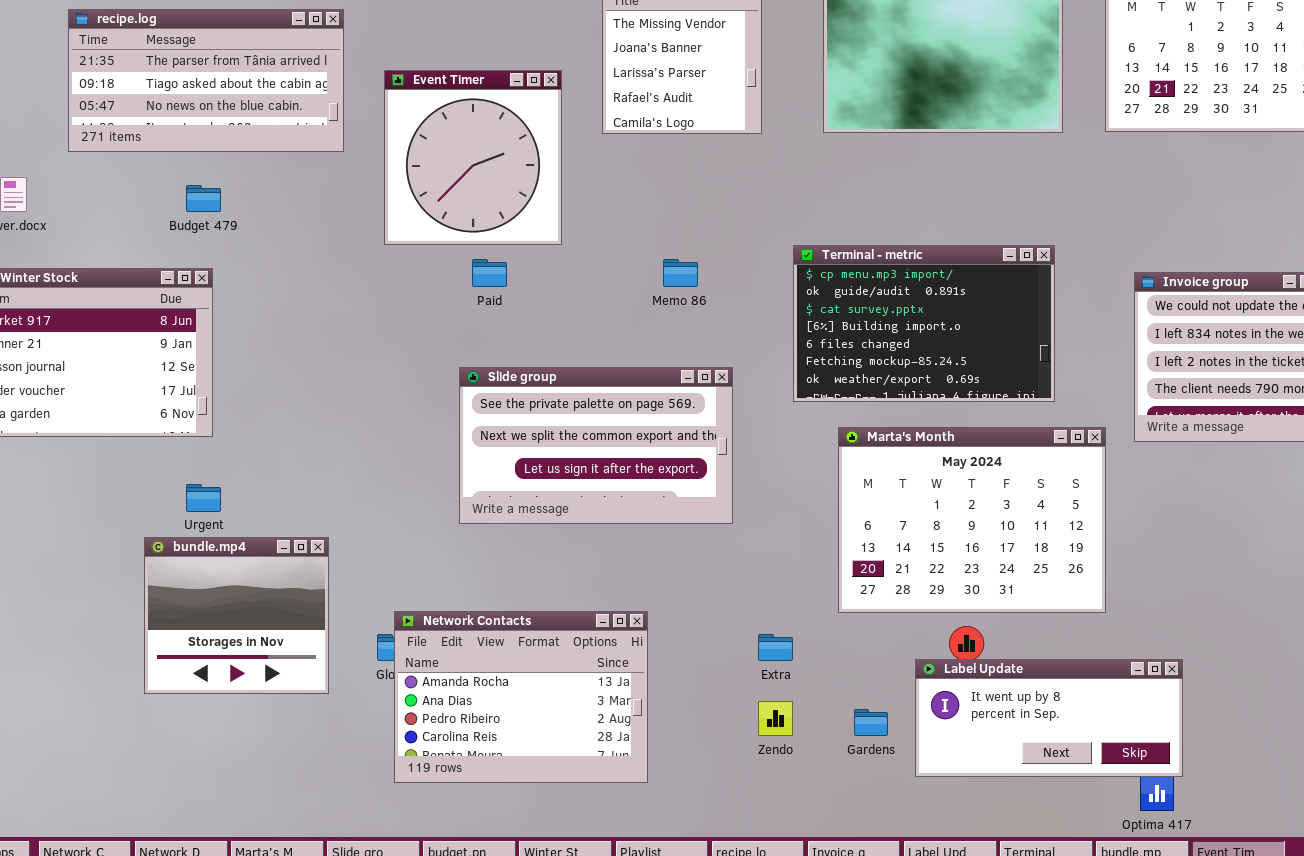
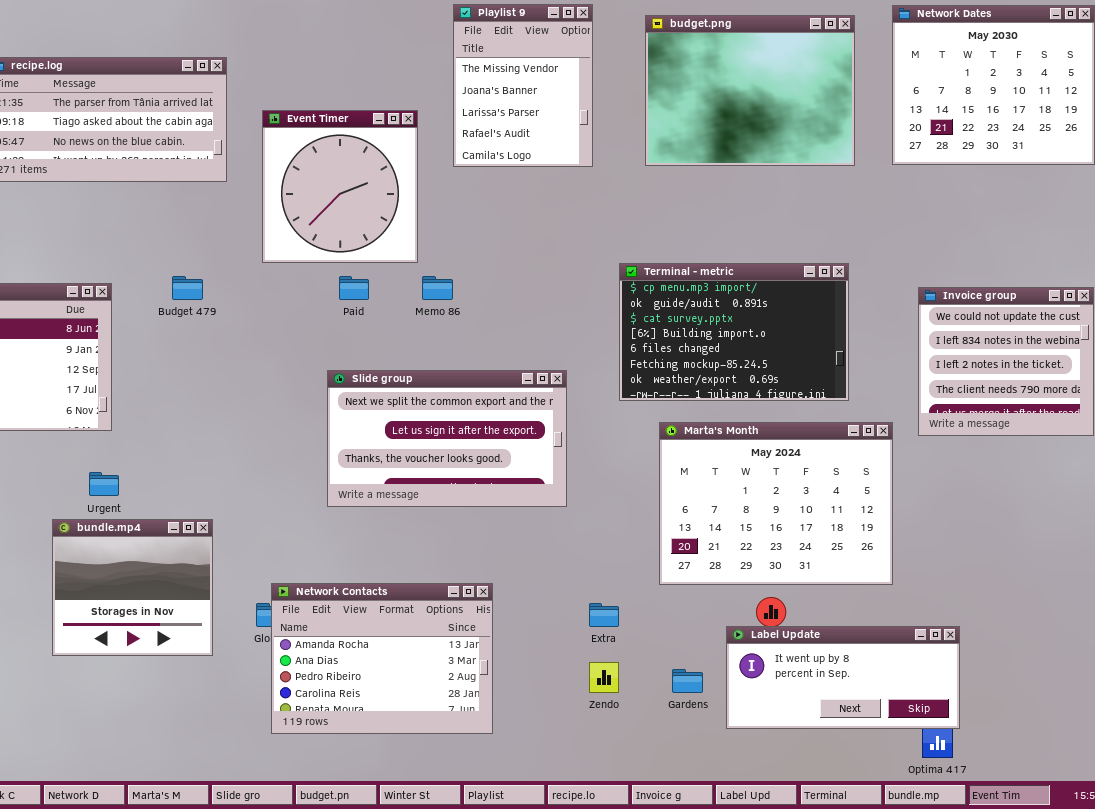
Budget 479: [186,185,221,212] -> [172,276,203,300], moved
Memo 86: [663,259,698,287] -> [422,276,453,300], moved
Slide group: [459,367,733,524] -> [327,370,567,507], scrolled down 1 row

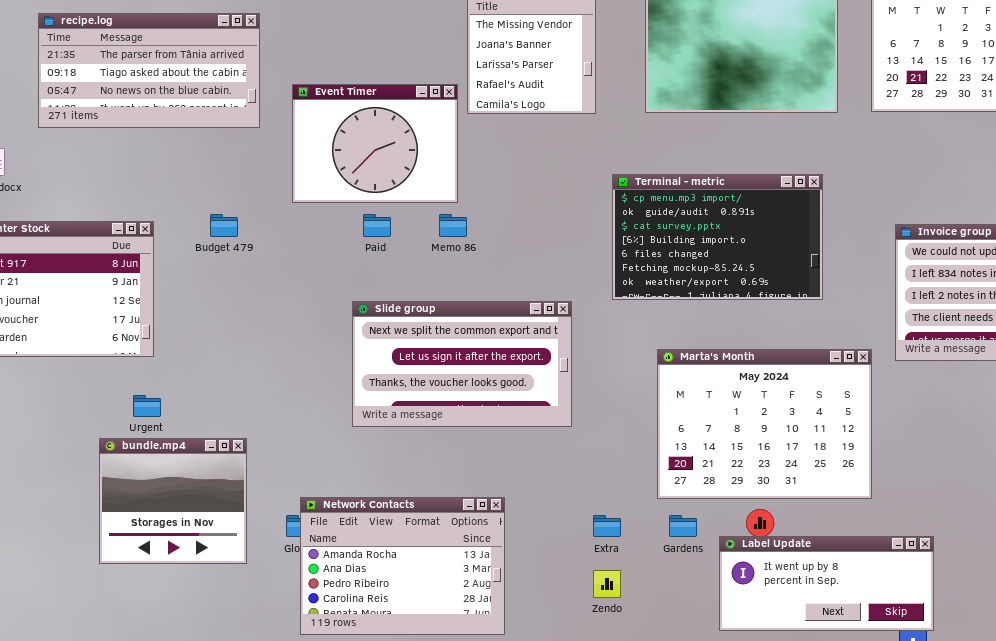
Event Timer: [262,110,418,263] -> [292,84,458,203], resized
Terminal - metric: [619,263,849,401] -> [612,174,823,300], moved
Gardens: [672,669,703,693] -> [669,515,697,537], moved

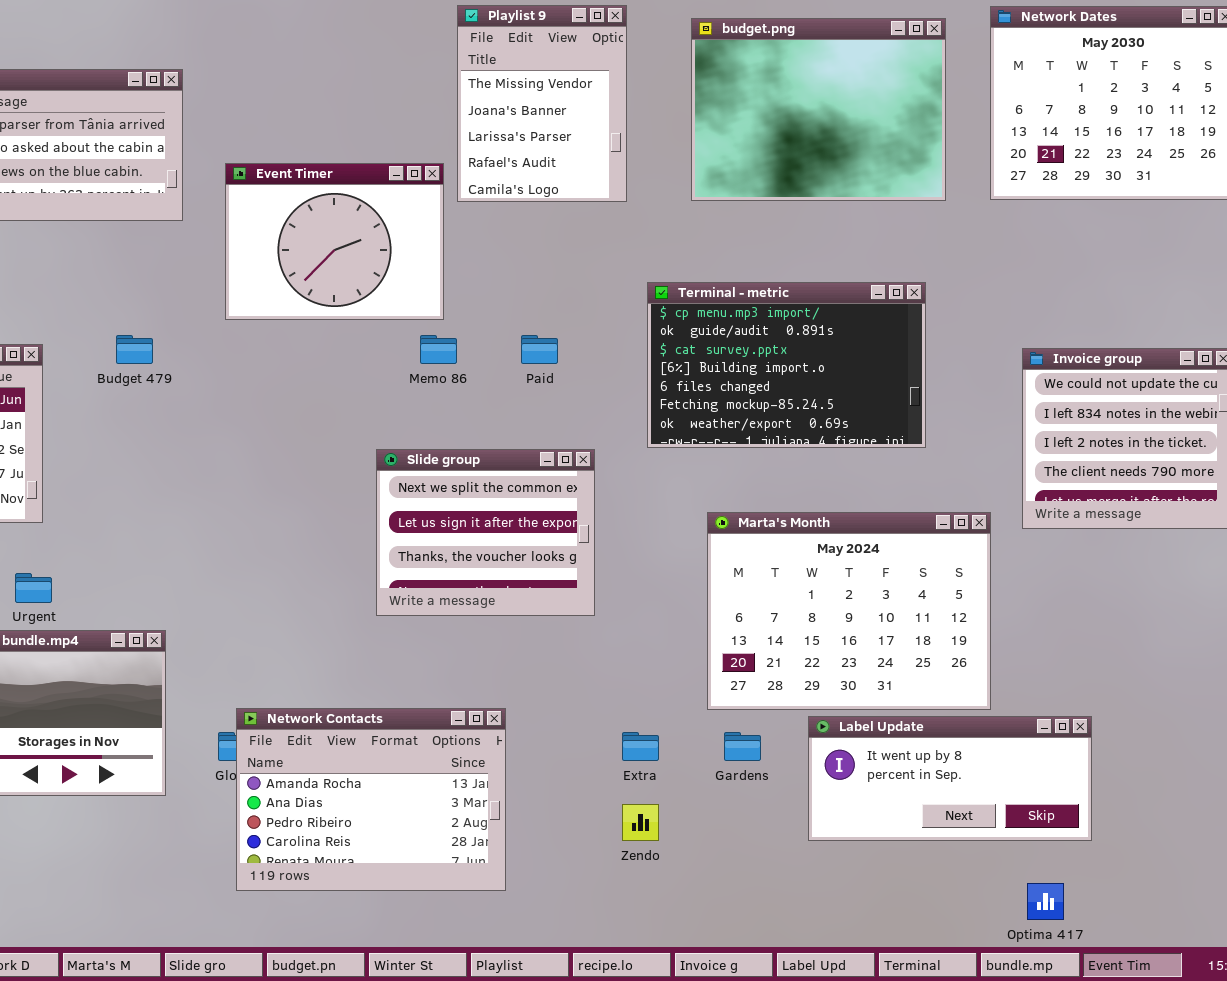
Paid: [363,214,391,237] -> [521,335,558,364], moved
Slide group: [352,301,572,427] -> [376,449,595,616], resized
Label Update: [719,536,934,631] -> [808,716,1092,841], moved

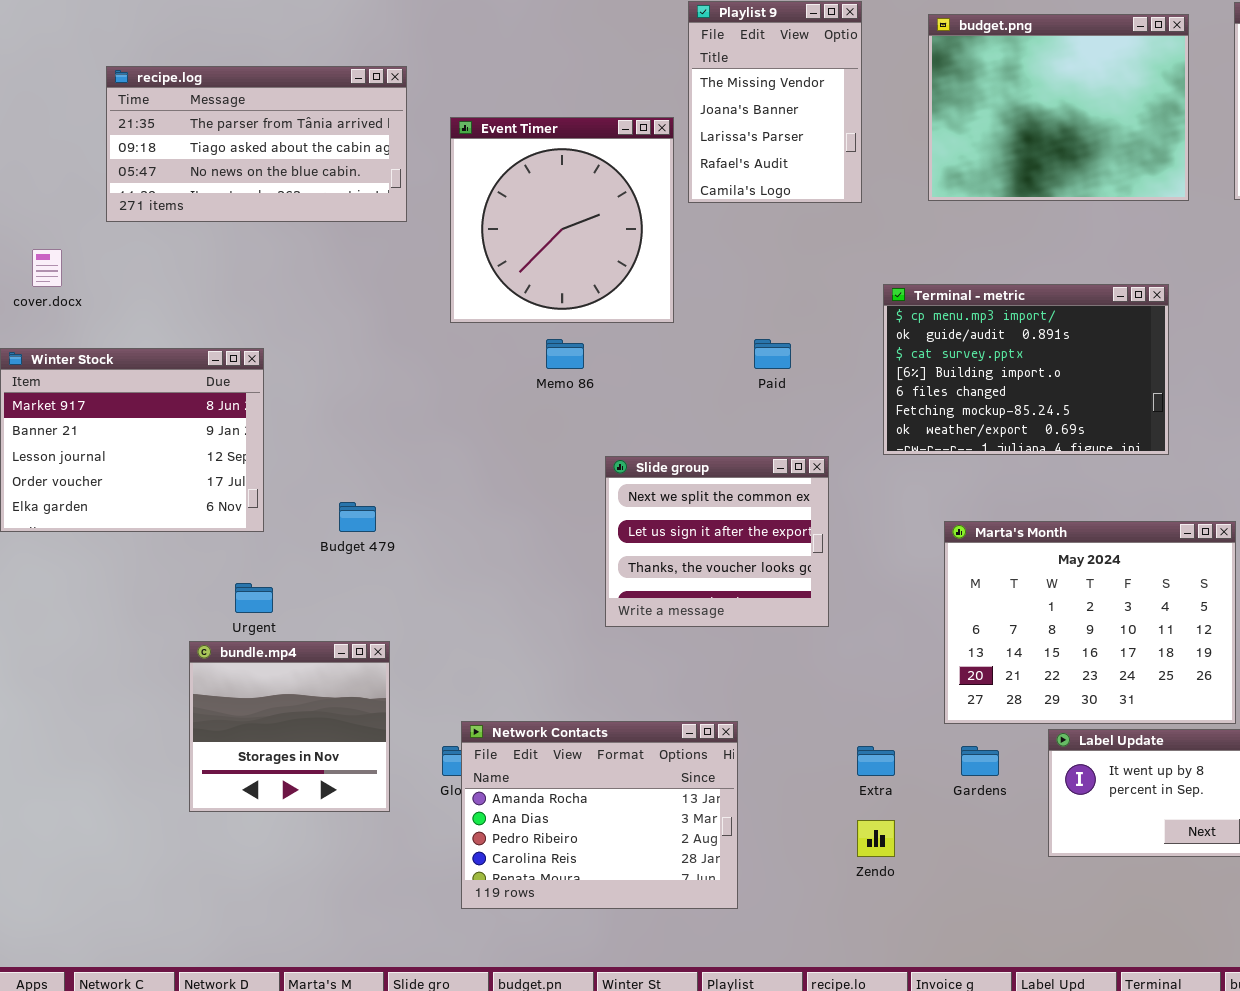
Event Timer: [225,163,444,320] -> [450,117,674,323], resized
Budget 479: [116,335,153,364] -> [339,502,376,532], moved
Memo 86: [420,335,457,364] -> [546,339,584,369], moved

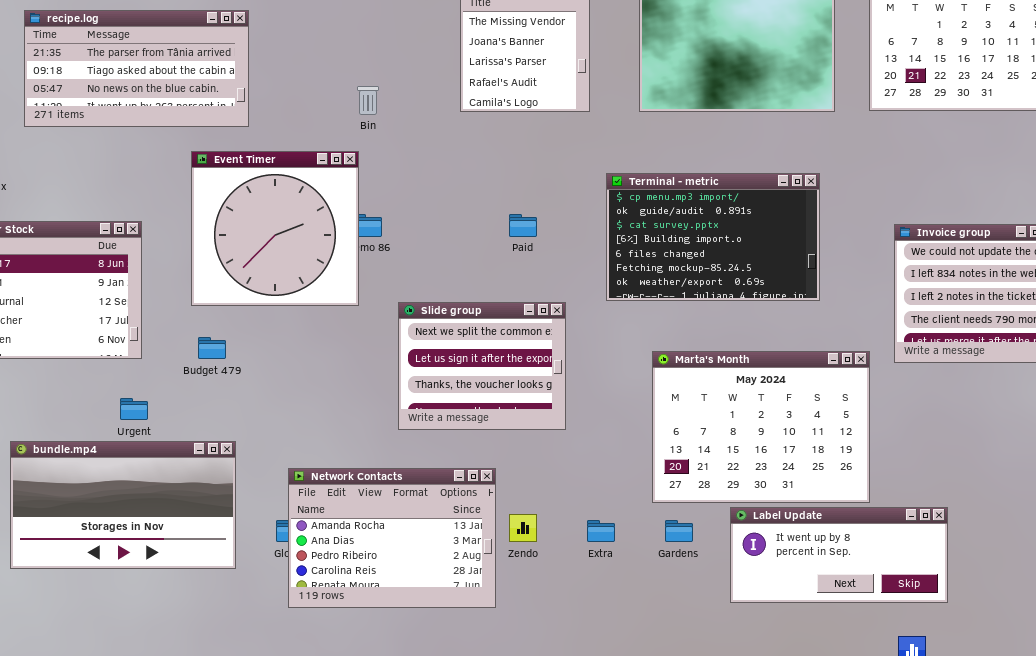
Event Timer: [450,117,674,323] -> [191,151,359,306], moved
bundle.mp4: [189,641,390,812] -> [10,441,236,569], resized
Network Contacts: [461,721,738,909] -> [288,468,496,608], moved
Zendo: [857,820,895,857] -> [509,514,537,542], moved

